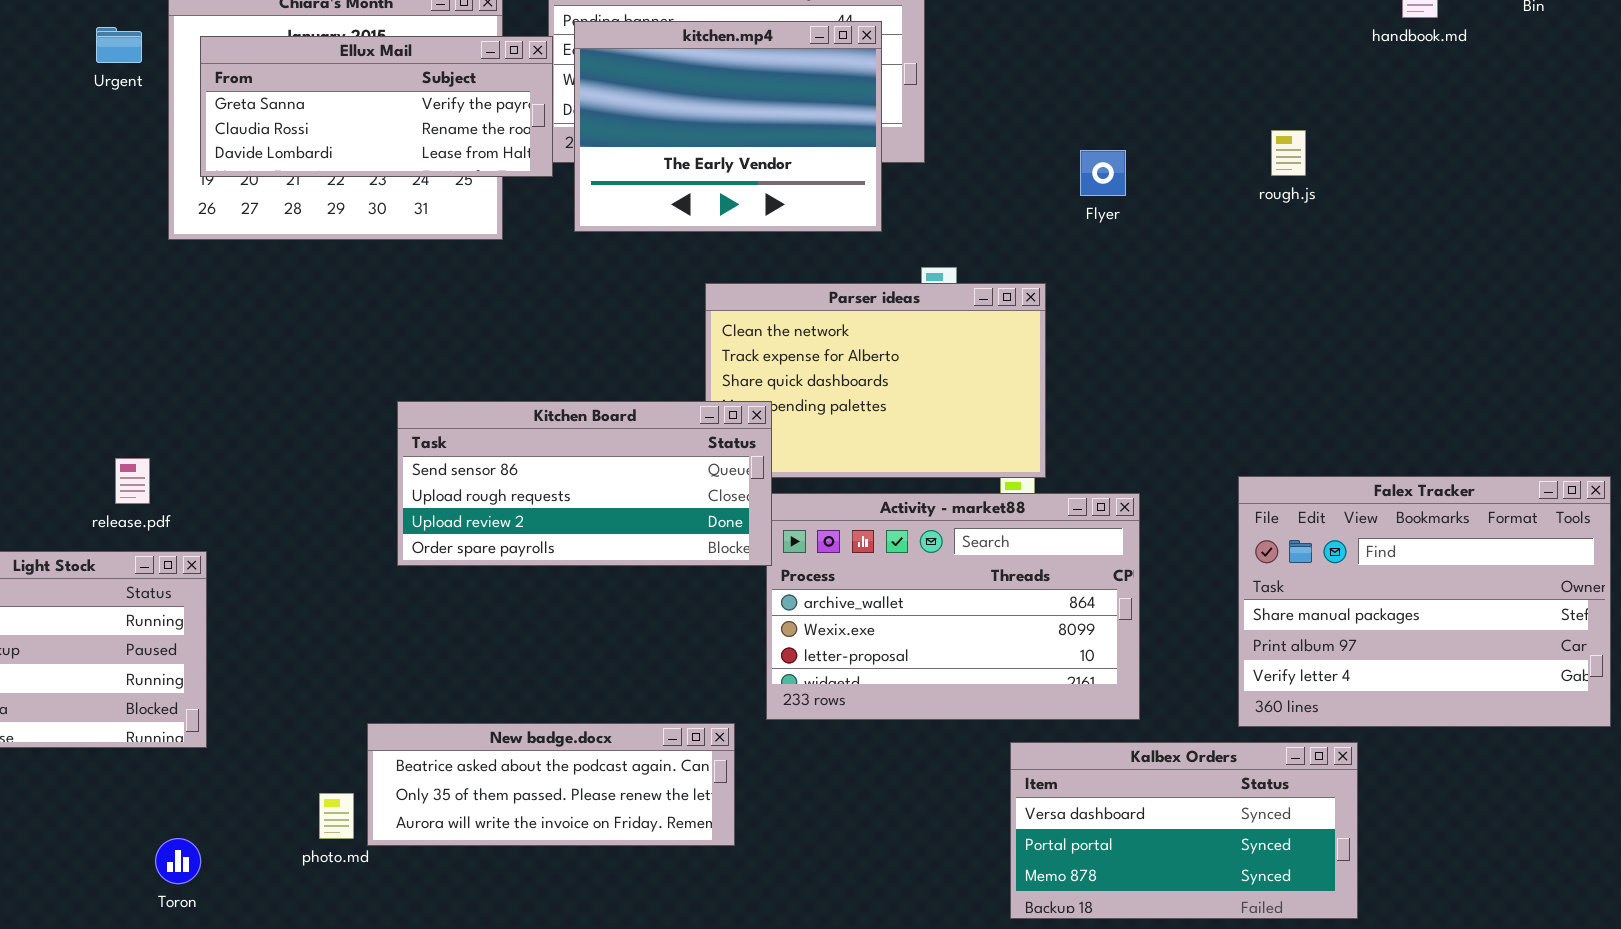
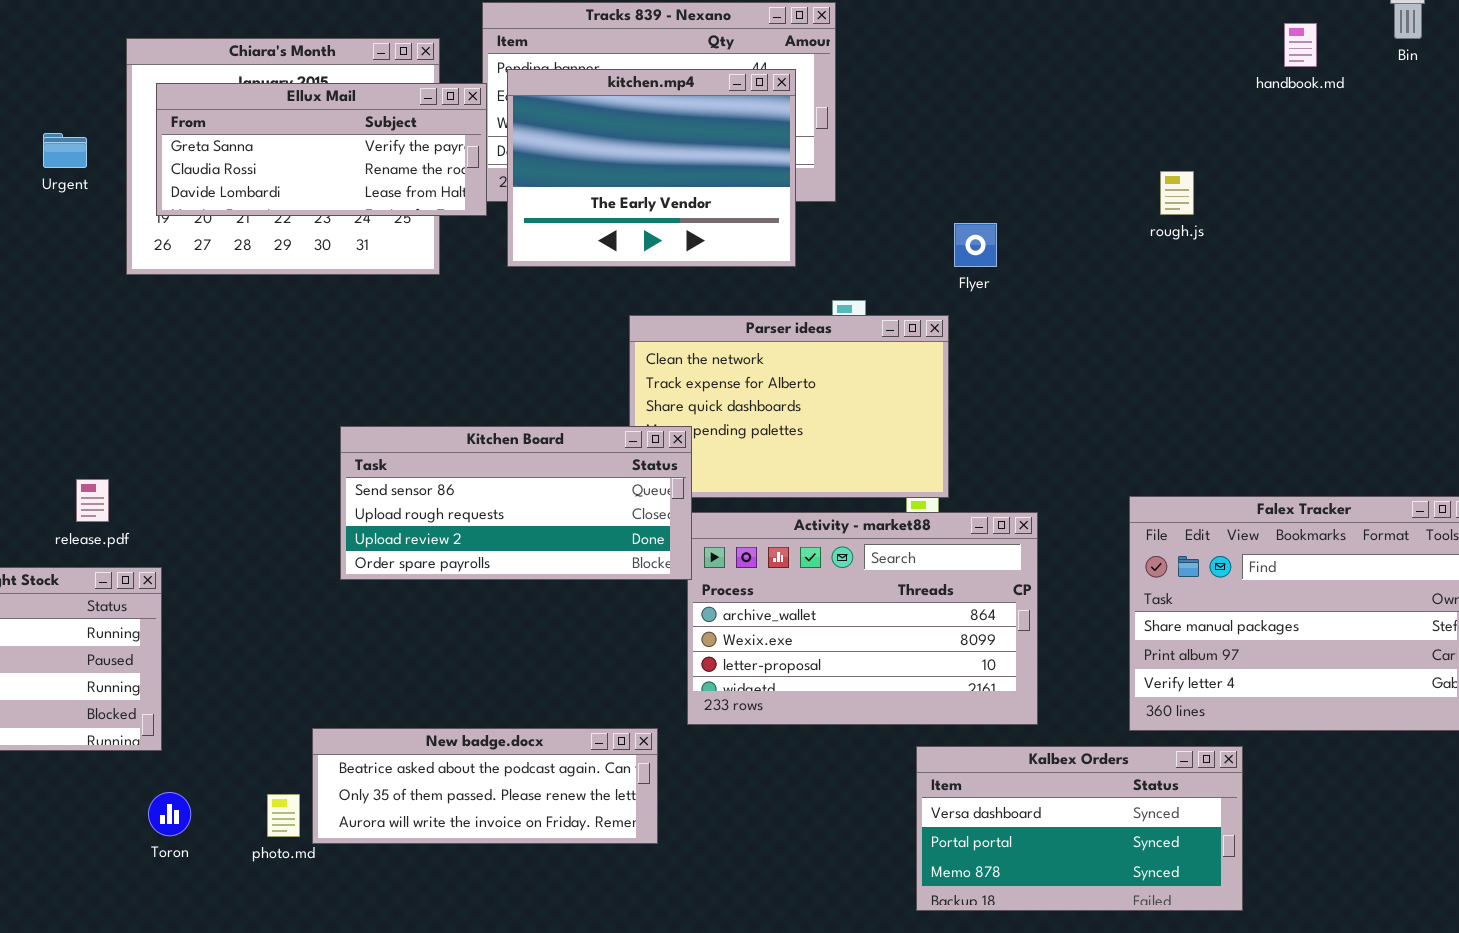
Urgent: [96,27,142,63] -> [43,133,87,168], moved
Flyer: [1080,150,1126,196] -> [954,223,997,267], moved
Toron: [155,838,201,884] -> [148,792,191,836], moved

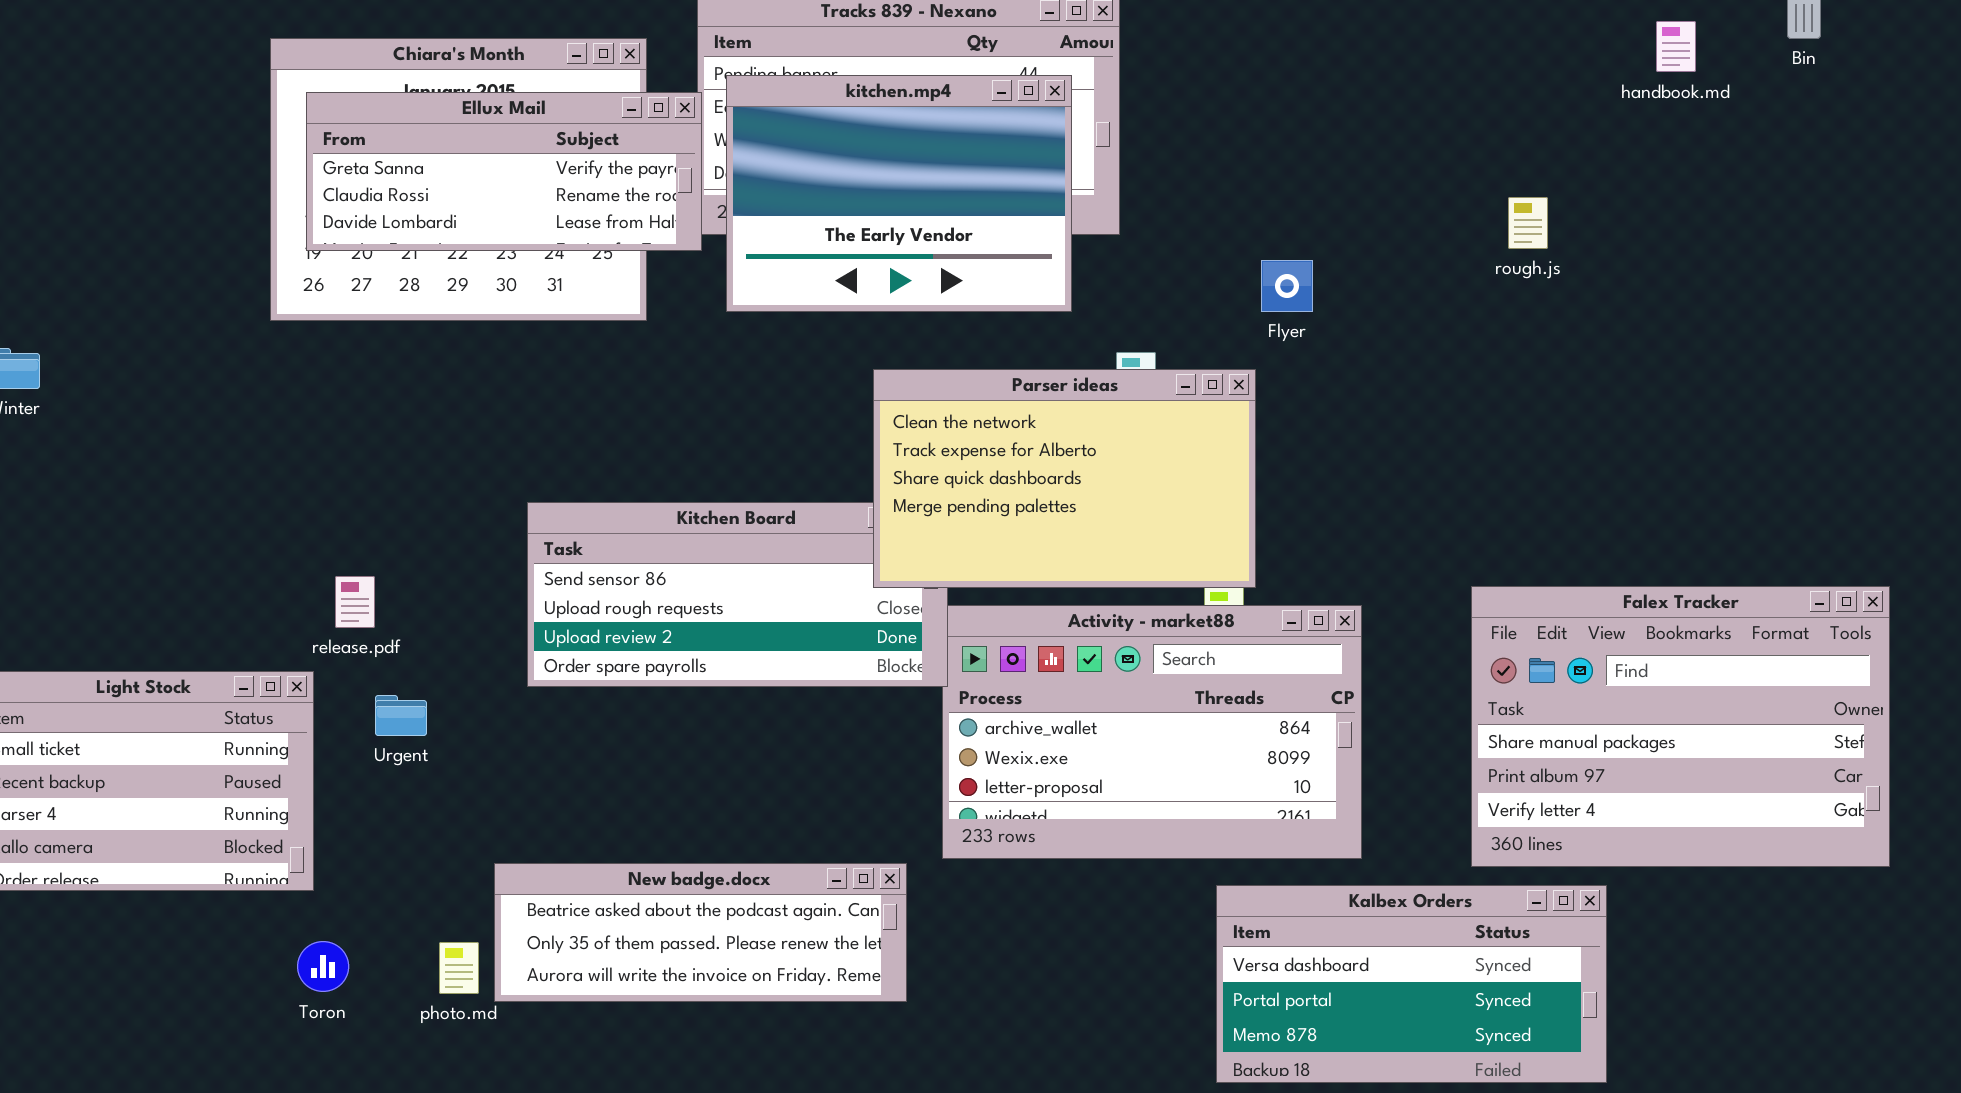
Urgent: [43,133,87,168] -> [375,695,427,736], moved
Parser ideas: [629,315,949,498] -> [873,369,1256,588], raised
release.pdf: [76,479,109,522] -> [335,576,375,628], moved

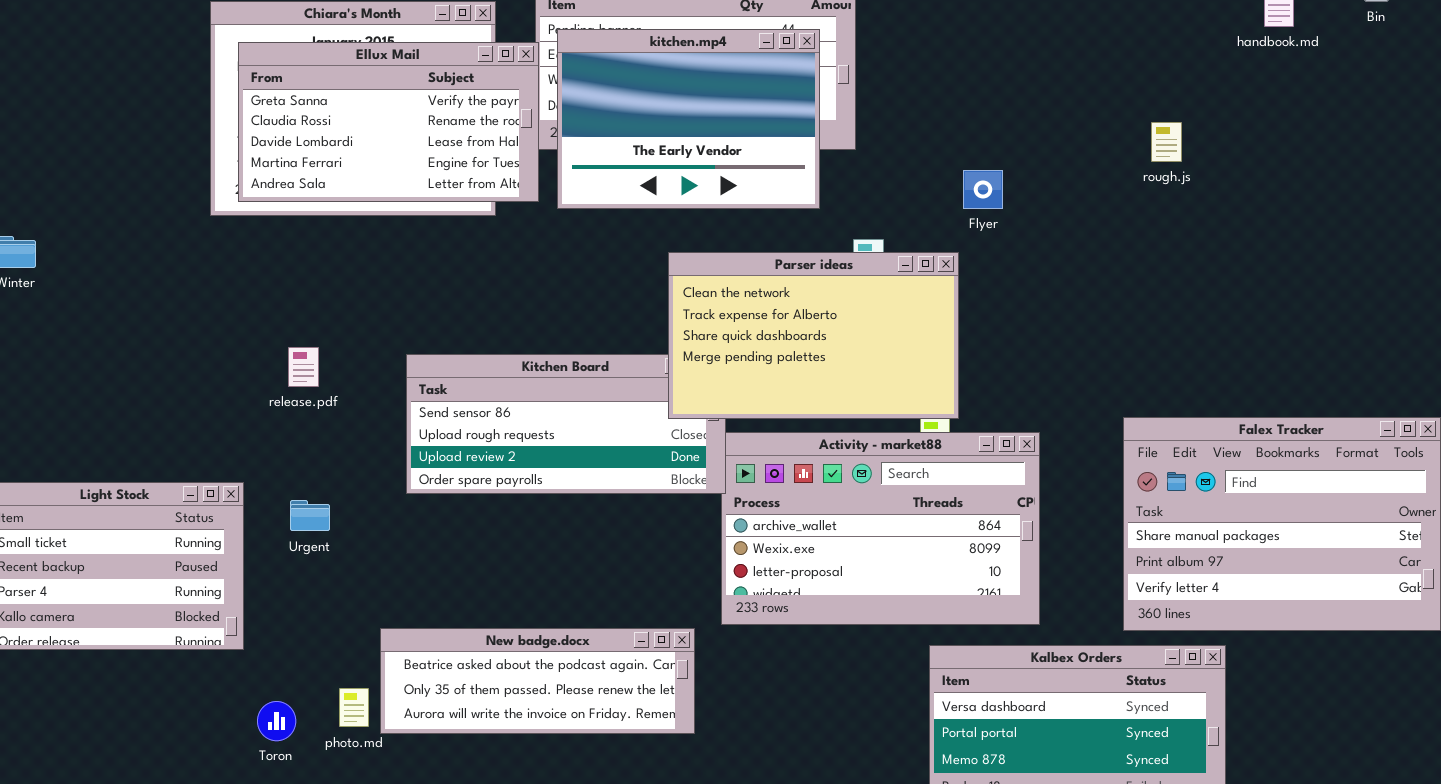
Ellux Mail: [306,92,702,251] -> [238,42,539,202], resized
release.pdf: [335,576,375,628] -> [288,347,319,387], moved
Toron: [297,941,349,992] -> [257,701,296,741], moved

